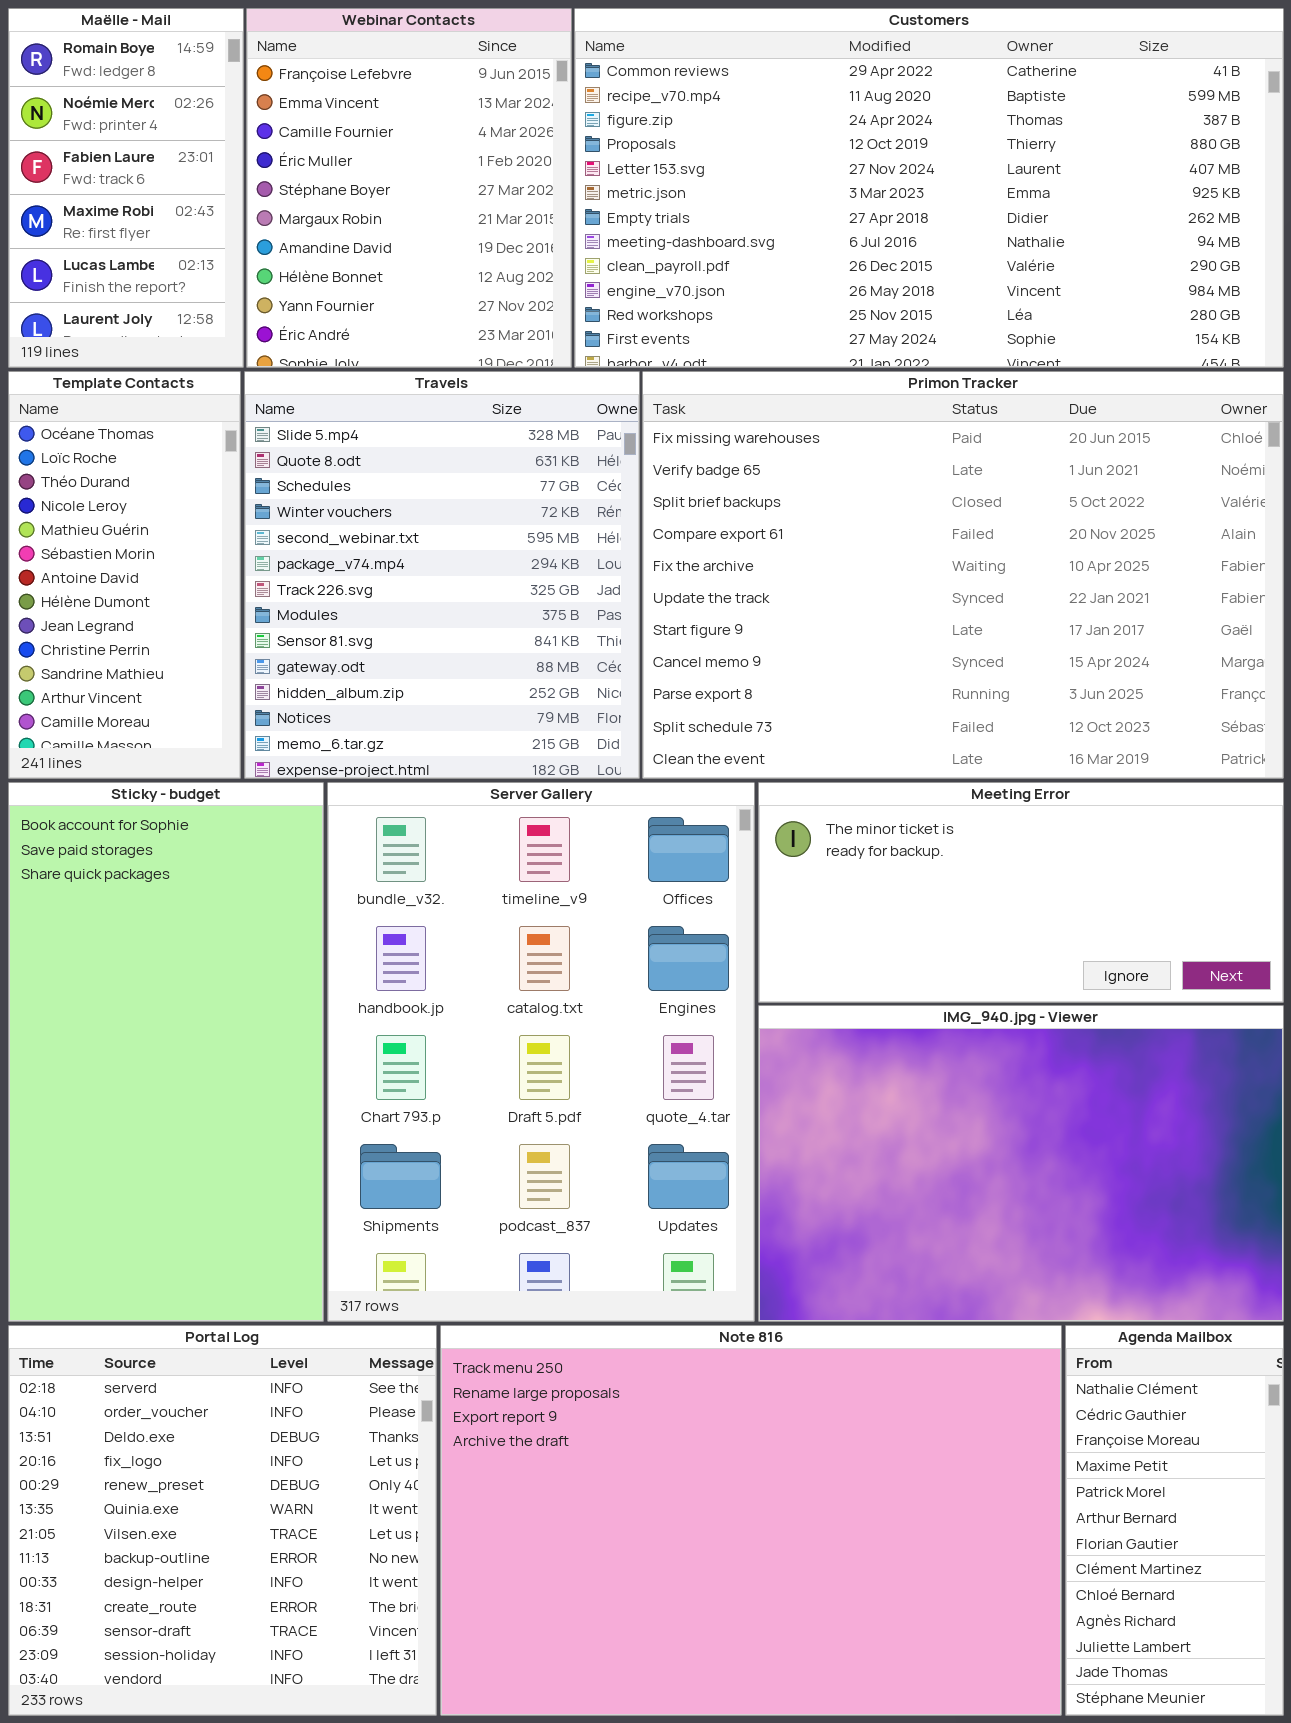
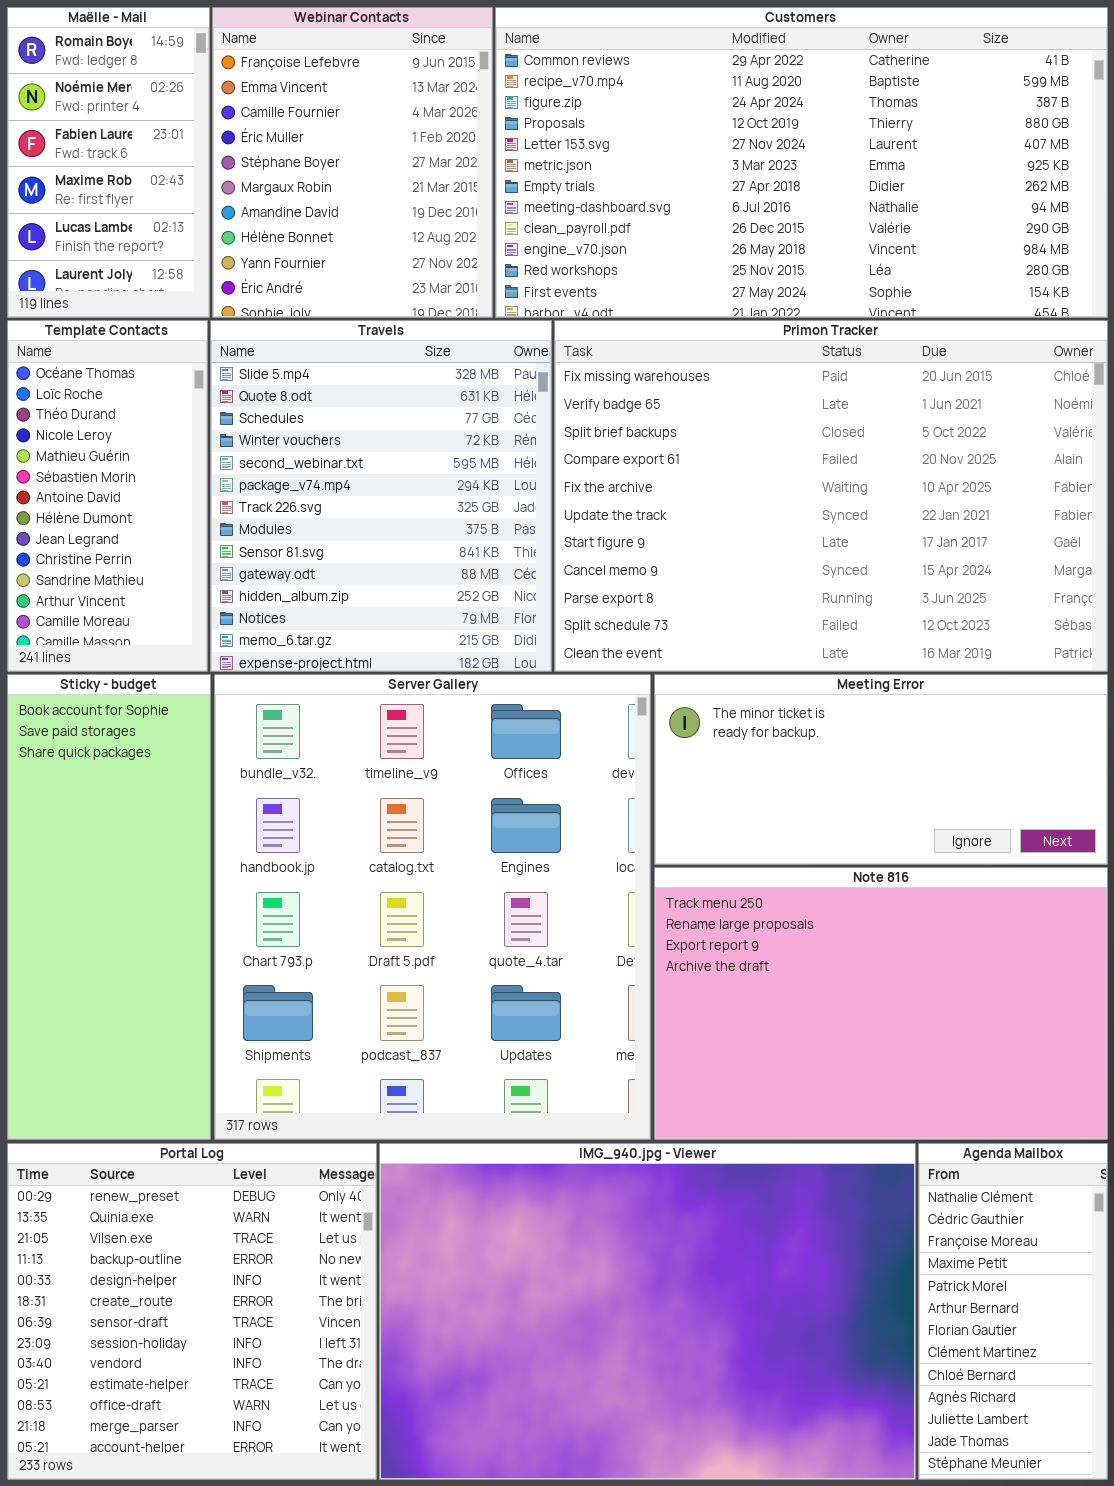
Sticky - budget: [8,782,324,1322] -> [7,674,211,1140], resized
Server Gallery: [327,782,755,1322] -> [214,674,651,1140], resized
IMG_940.jpg - Viewer: [758,1005,1284,1322] -> [379,1143,916,1480], moved, resized
Portal Log: [8,1325,437,1716] -> [7,1143,377,1480], scrolled down 4 rows
Note 816: [440,1325,1062,1716] -> [654,867,1108,1140], moved, resized

